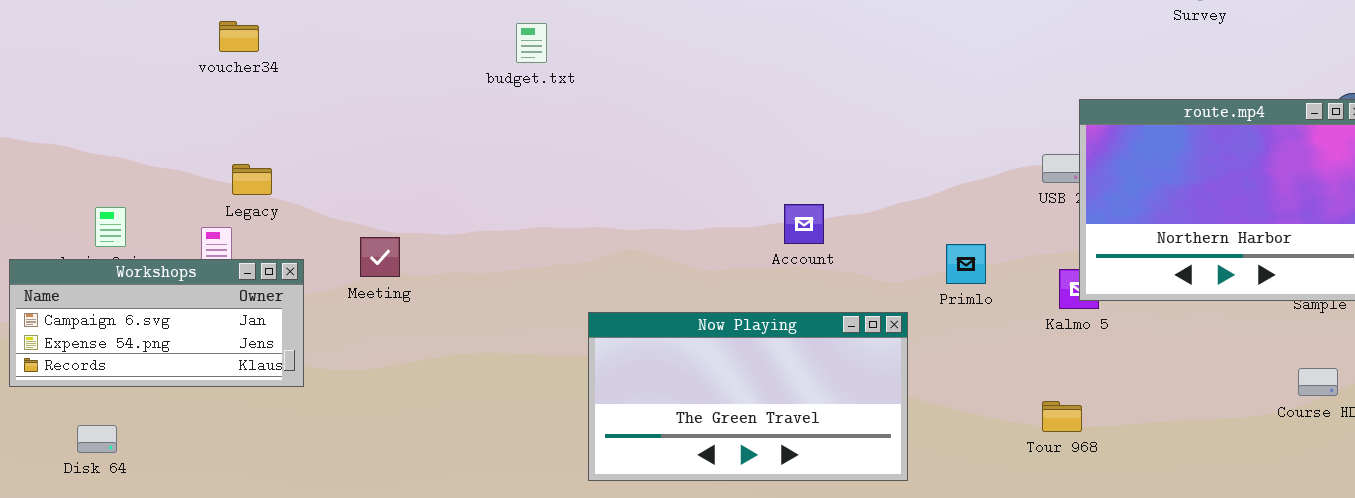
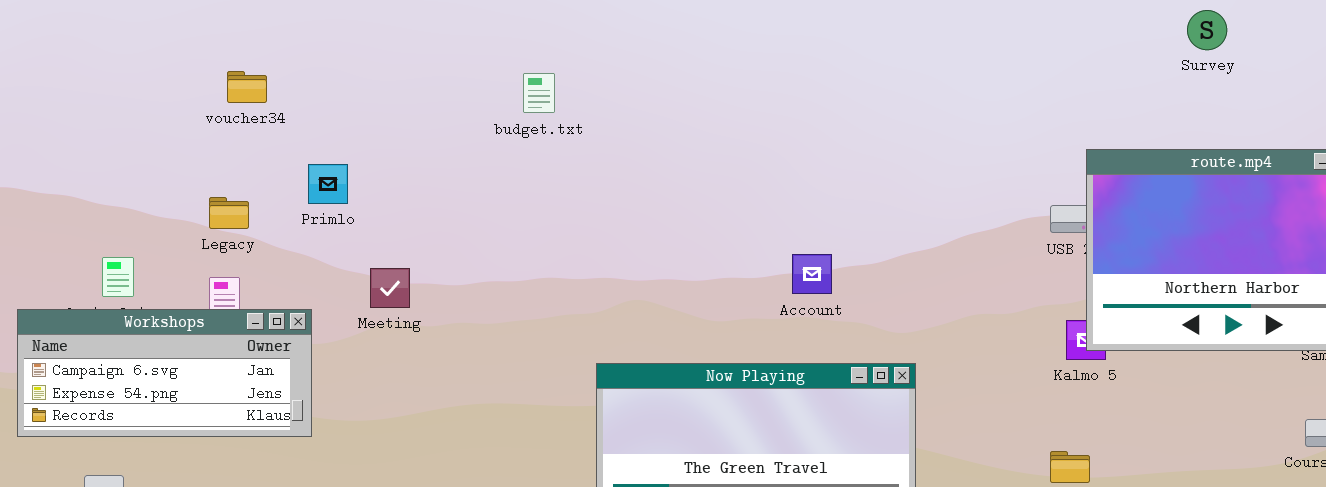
Legacy: [232,164,272,195] -> [209,197,249,229], moved
Meeting: [360,237,400,277] -> [370,268,410,308], moved
Primlo: [946,244,986,284] -> [308,164,348,204], moved

